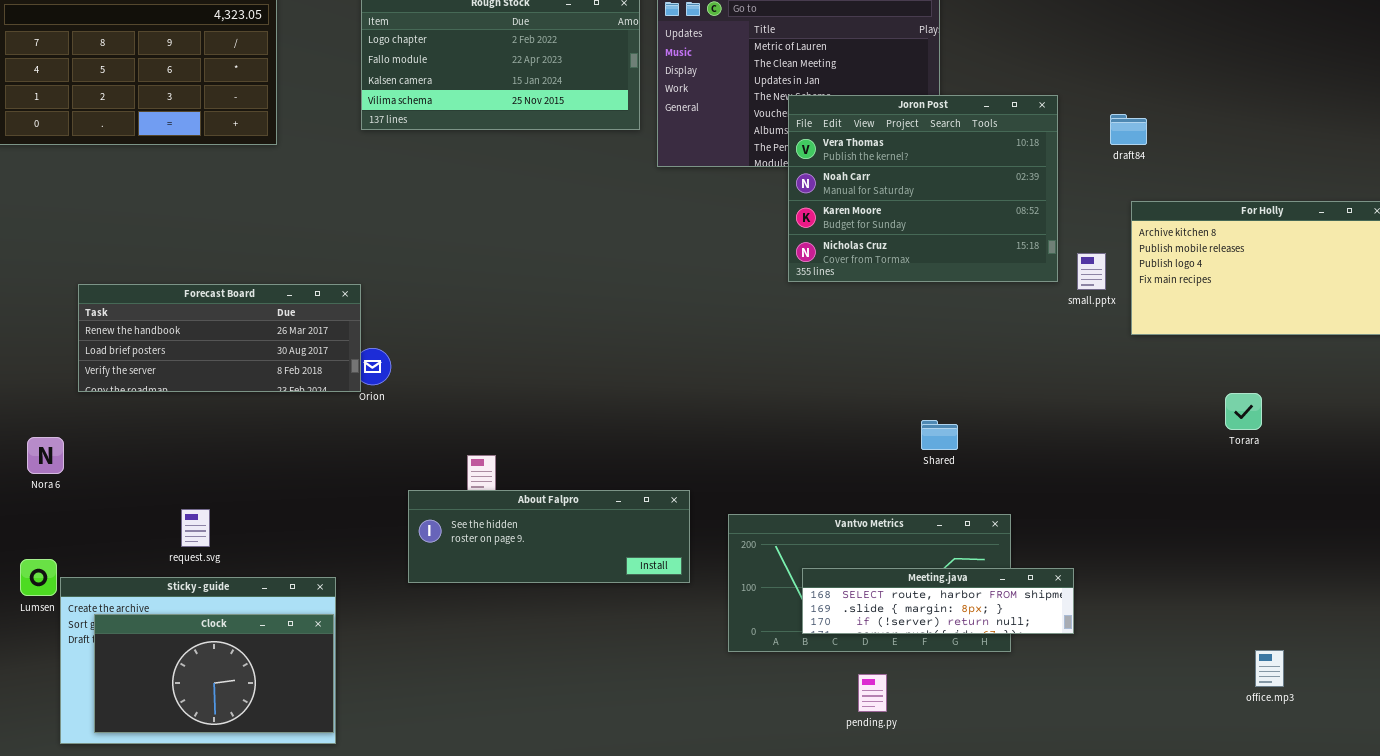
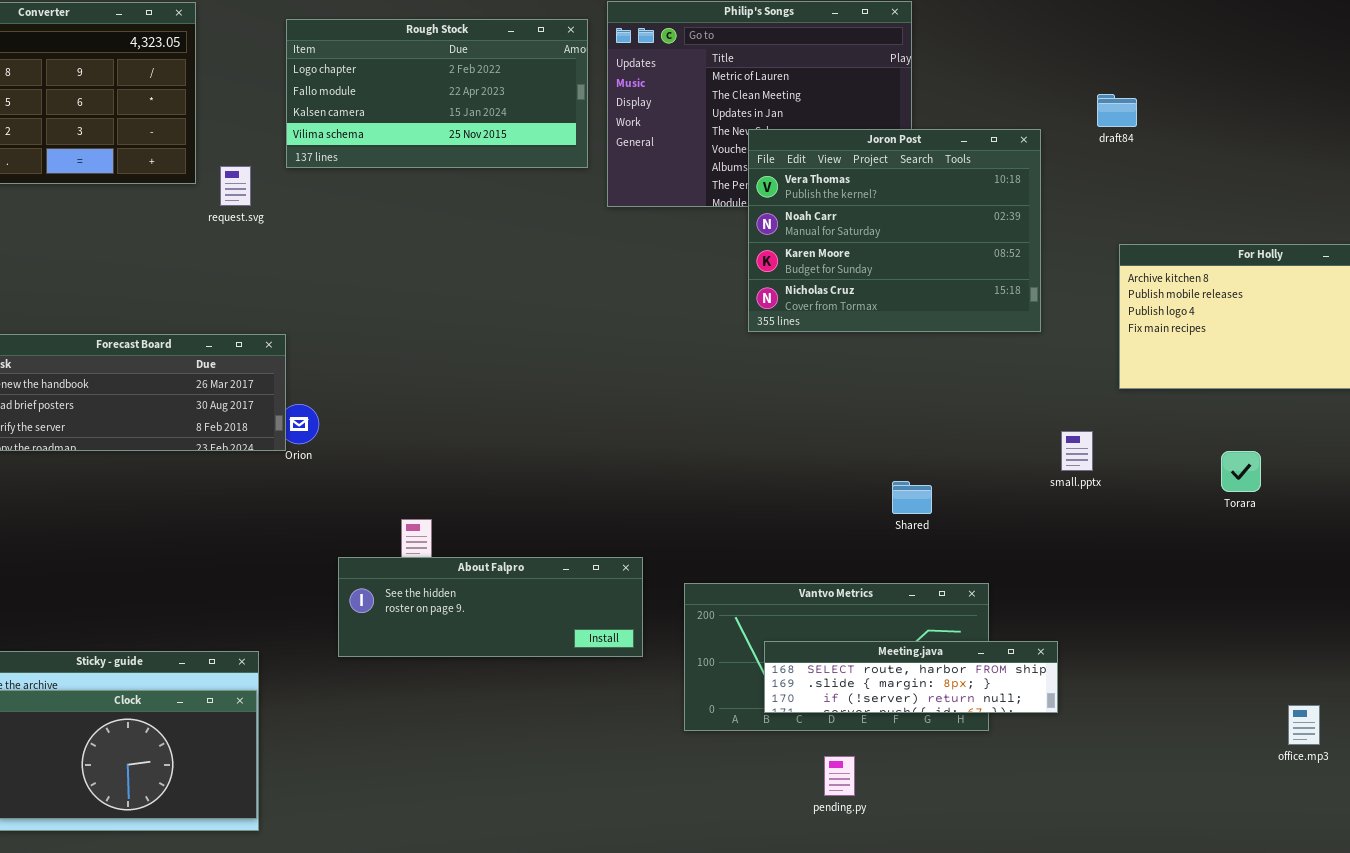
draft84: [1110,114,1147,145] -> [1097,94,1137,127], moved
small.pptx: [1077,253,1106,290] -> [1061,431,1093,471], moved
request.svg: [181,509,210,547] -> [220,166,251,206], moved
office.mp3: [1255,650,1284,687] -> [1288,705,1320,745], moved

